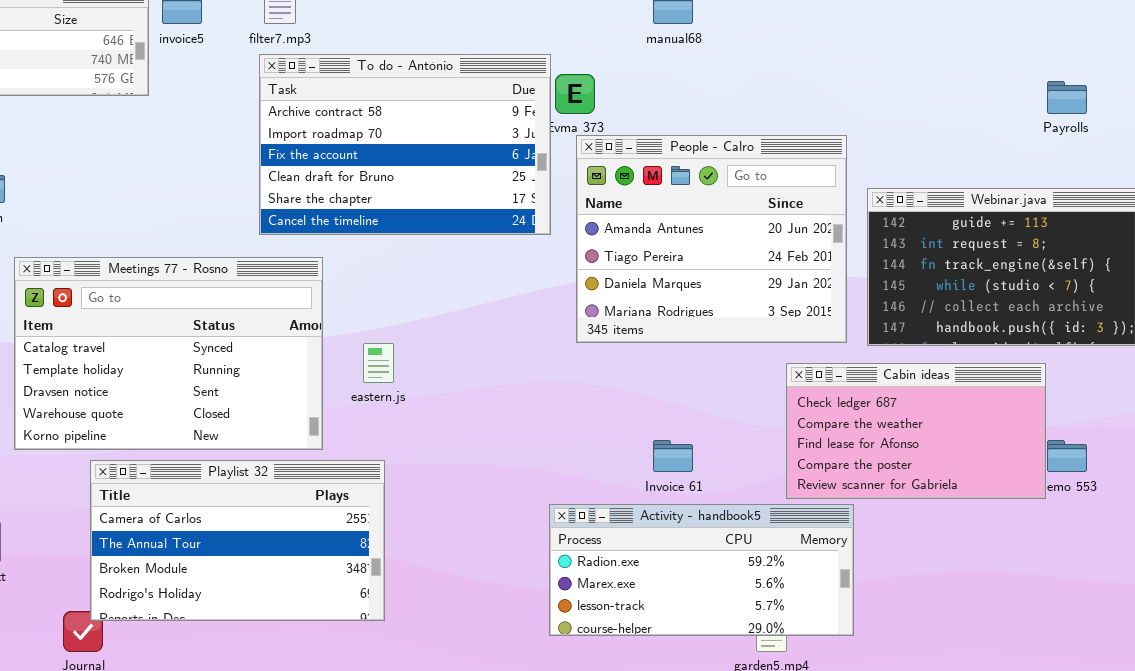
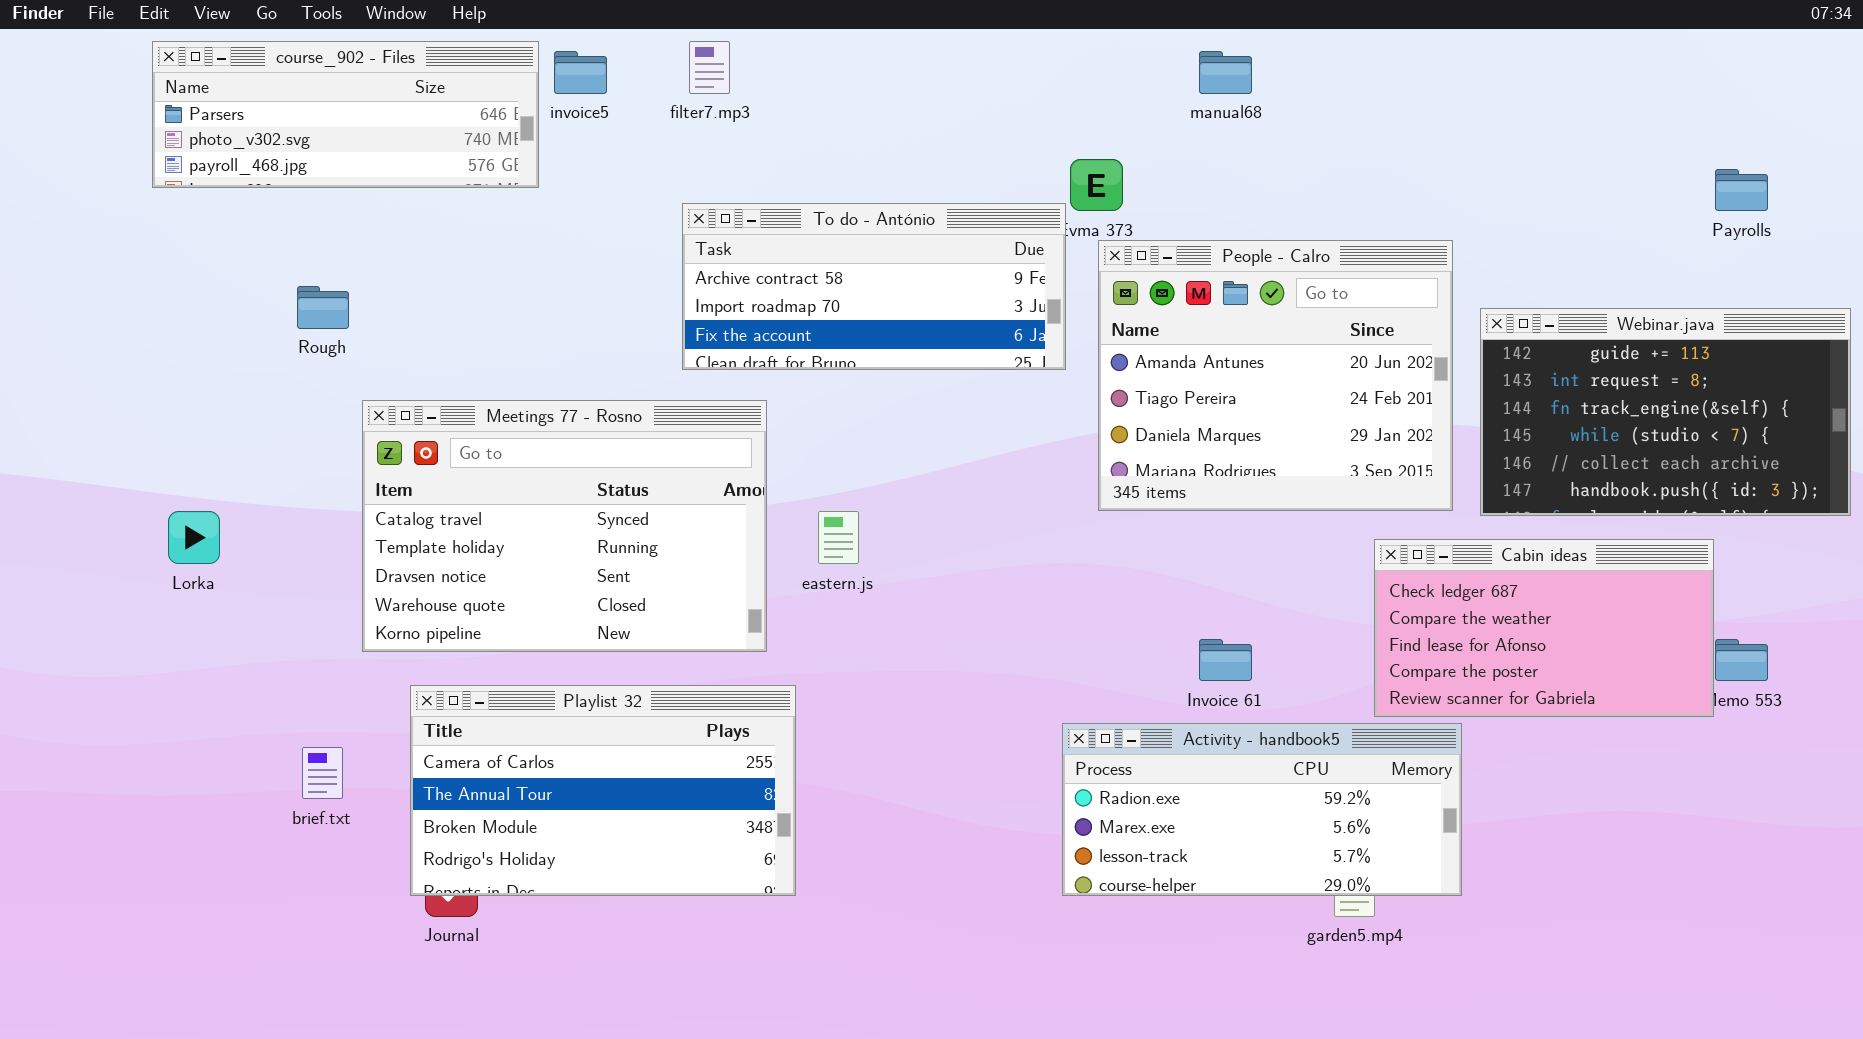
To do - António: [259,54,551,235] -> [682,203,1066,370], resized
Playlist 32: [90,460,385,621] -> [410,685,796,896], moved

